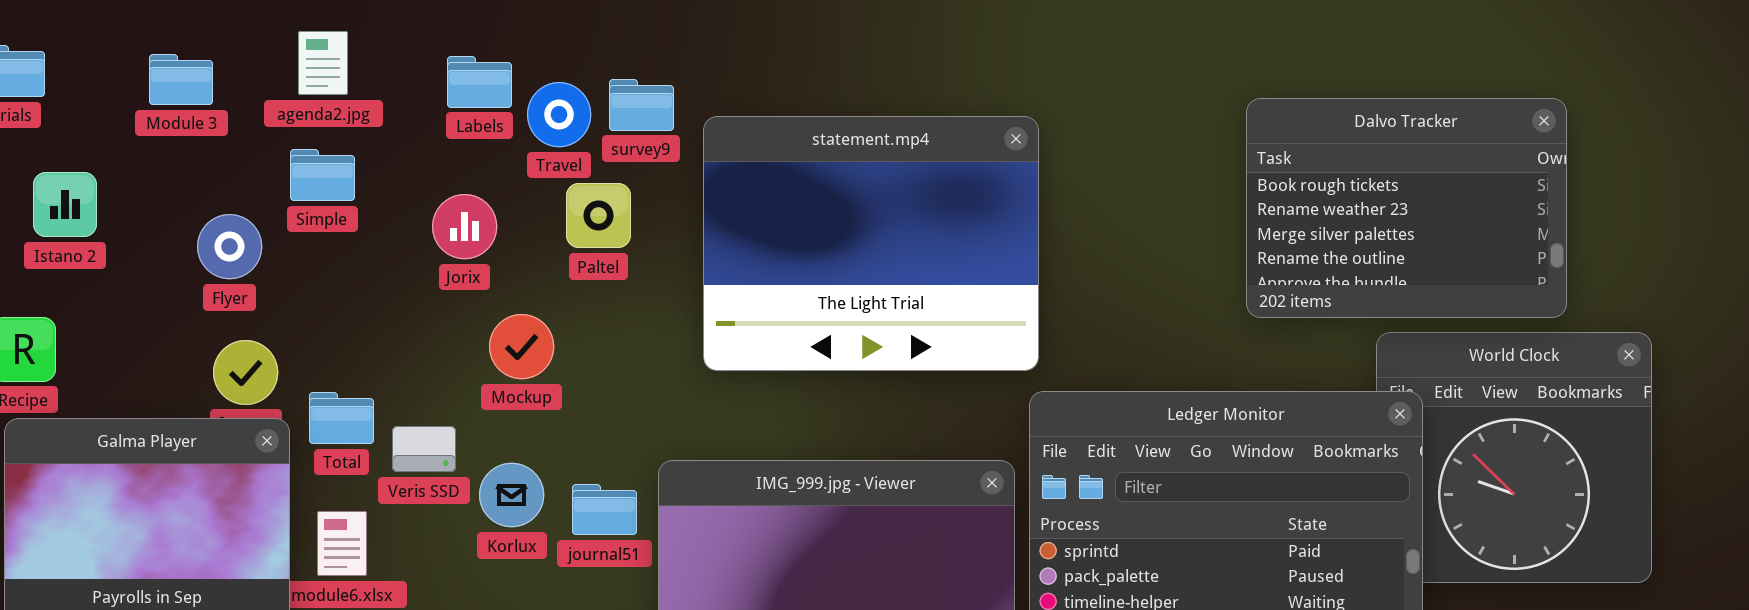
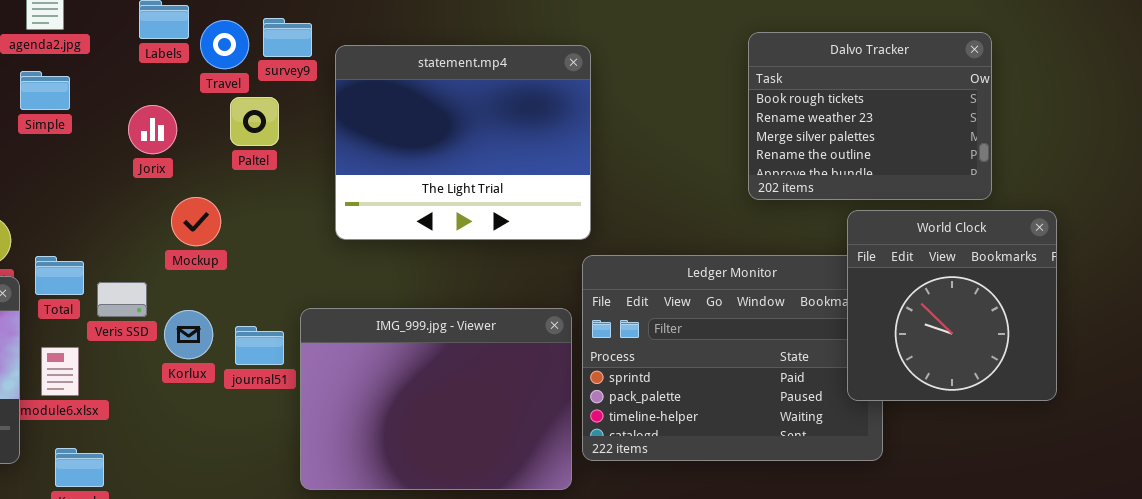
World Clock: [1376,332,1652,583] -> [847,210,1057,401], raised

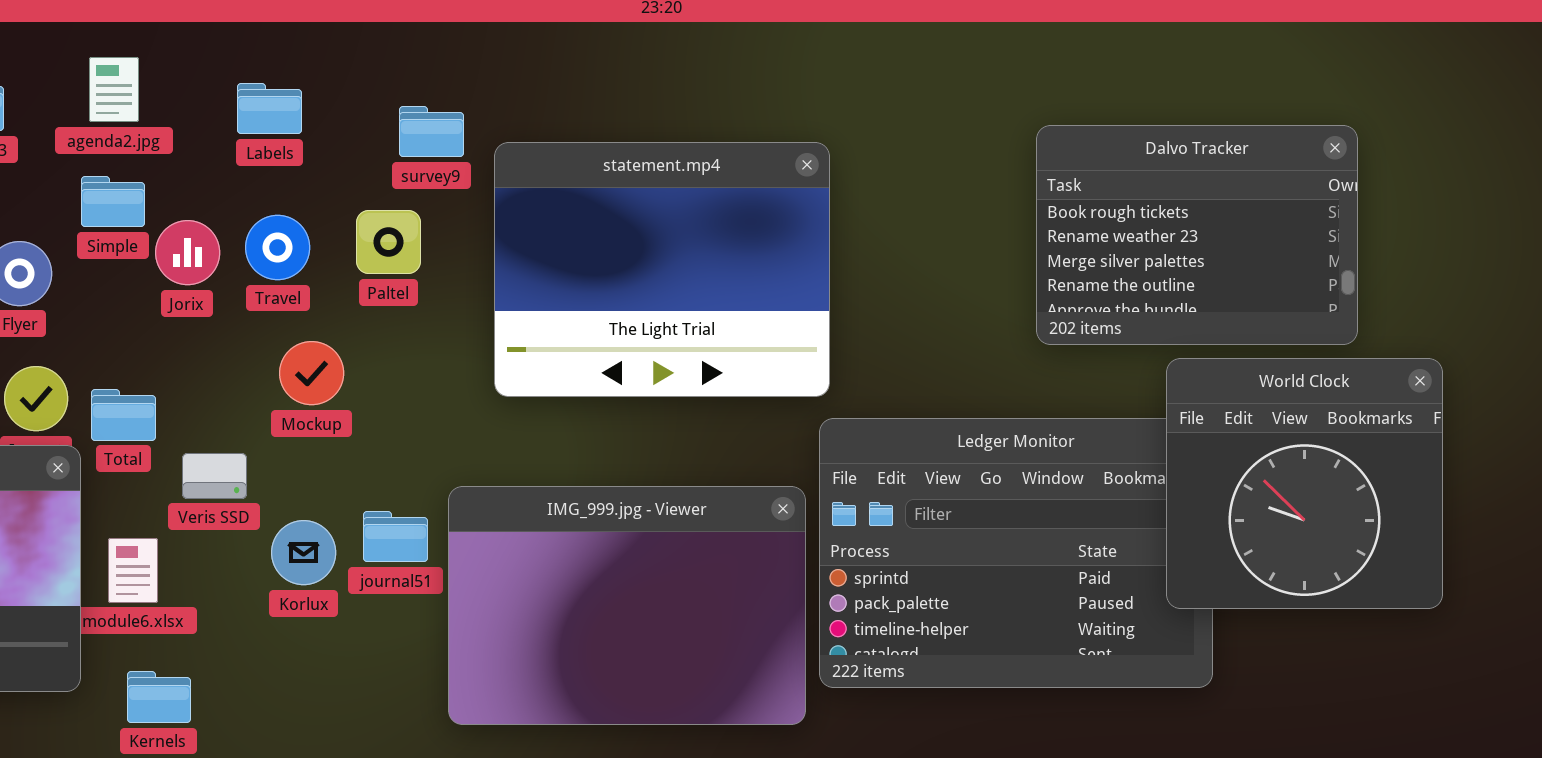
Travel: [200,20,249,69] -> [245,215,310,280], moved
Jorix: [128,105,177,154] -> [155,220,220,285], moved
Total: [35,256,84,295] -> [91,389,156,441], moved
Korlux: [164,310,213,359] -> [271,520,336,585], moved

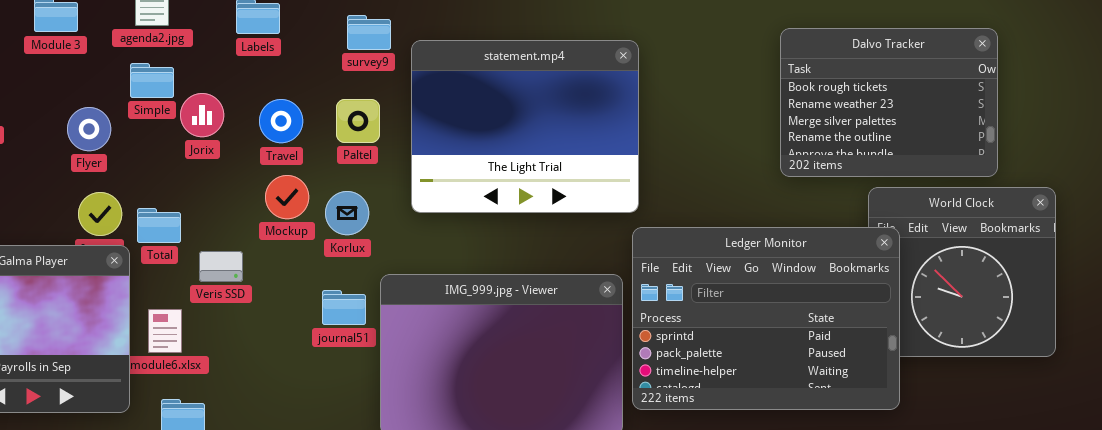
Paltel: [356,210,421,274] -> [336,99,380,143], moved
Travel: [245,215,310,280] -> [259,99,303,143], moved
Ledger Monitor: [819,418,1213,688] -> [632,227,900,410], raised
Korlux: [271,520,336,585] -> [325,191,369,235], moved

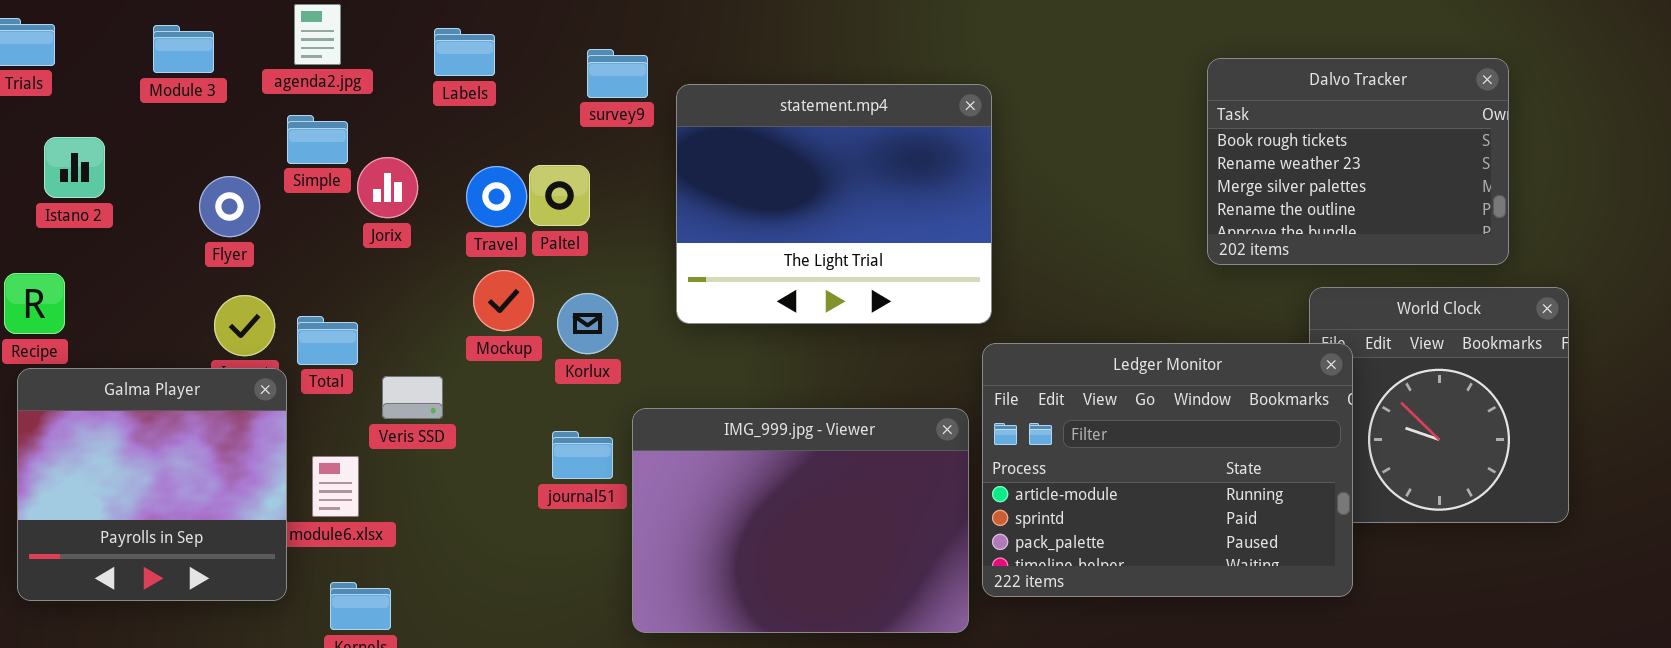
Dalvo Tracker: [780,28,998,177] -> [1207,58,1509,265], moved
Paltel: [336,99,380,143] -> [529,165,590,226], moved
Ledger Monitor: [632,227,900,410] -> [982,343,1353,597], scrolled up 1 row

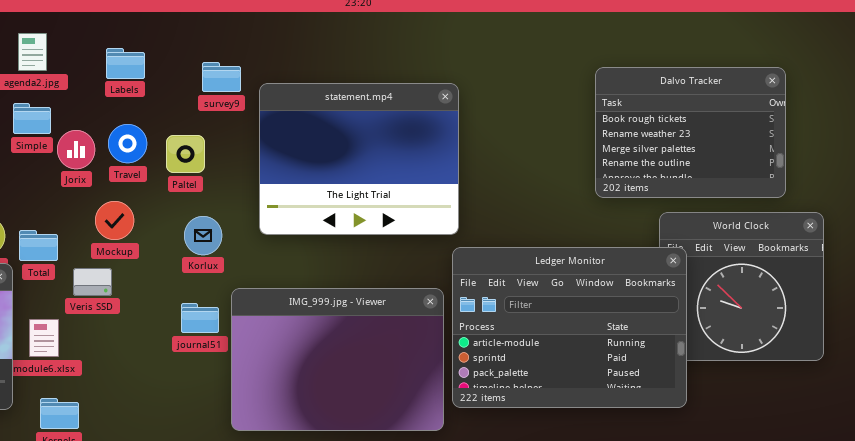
Travel: [466,166,527,227] -> [108,124,147,163], moved
Mockup: [473,270,534,331] -> [95,201,134,240], moved

